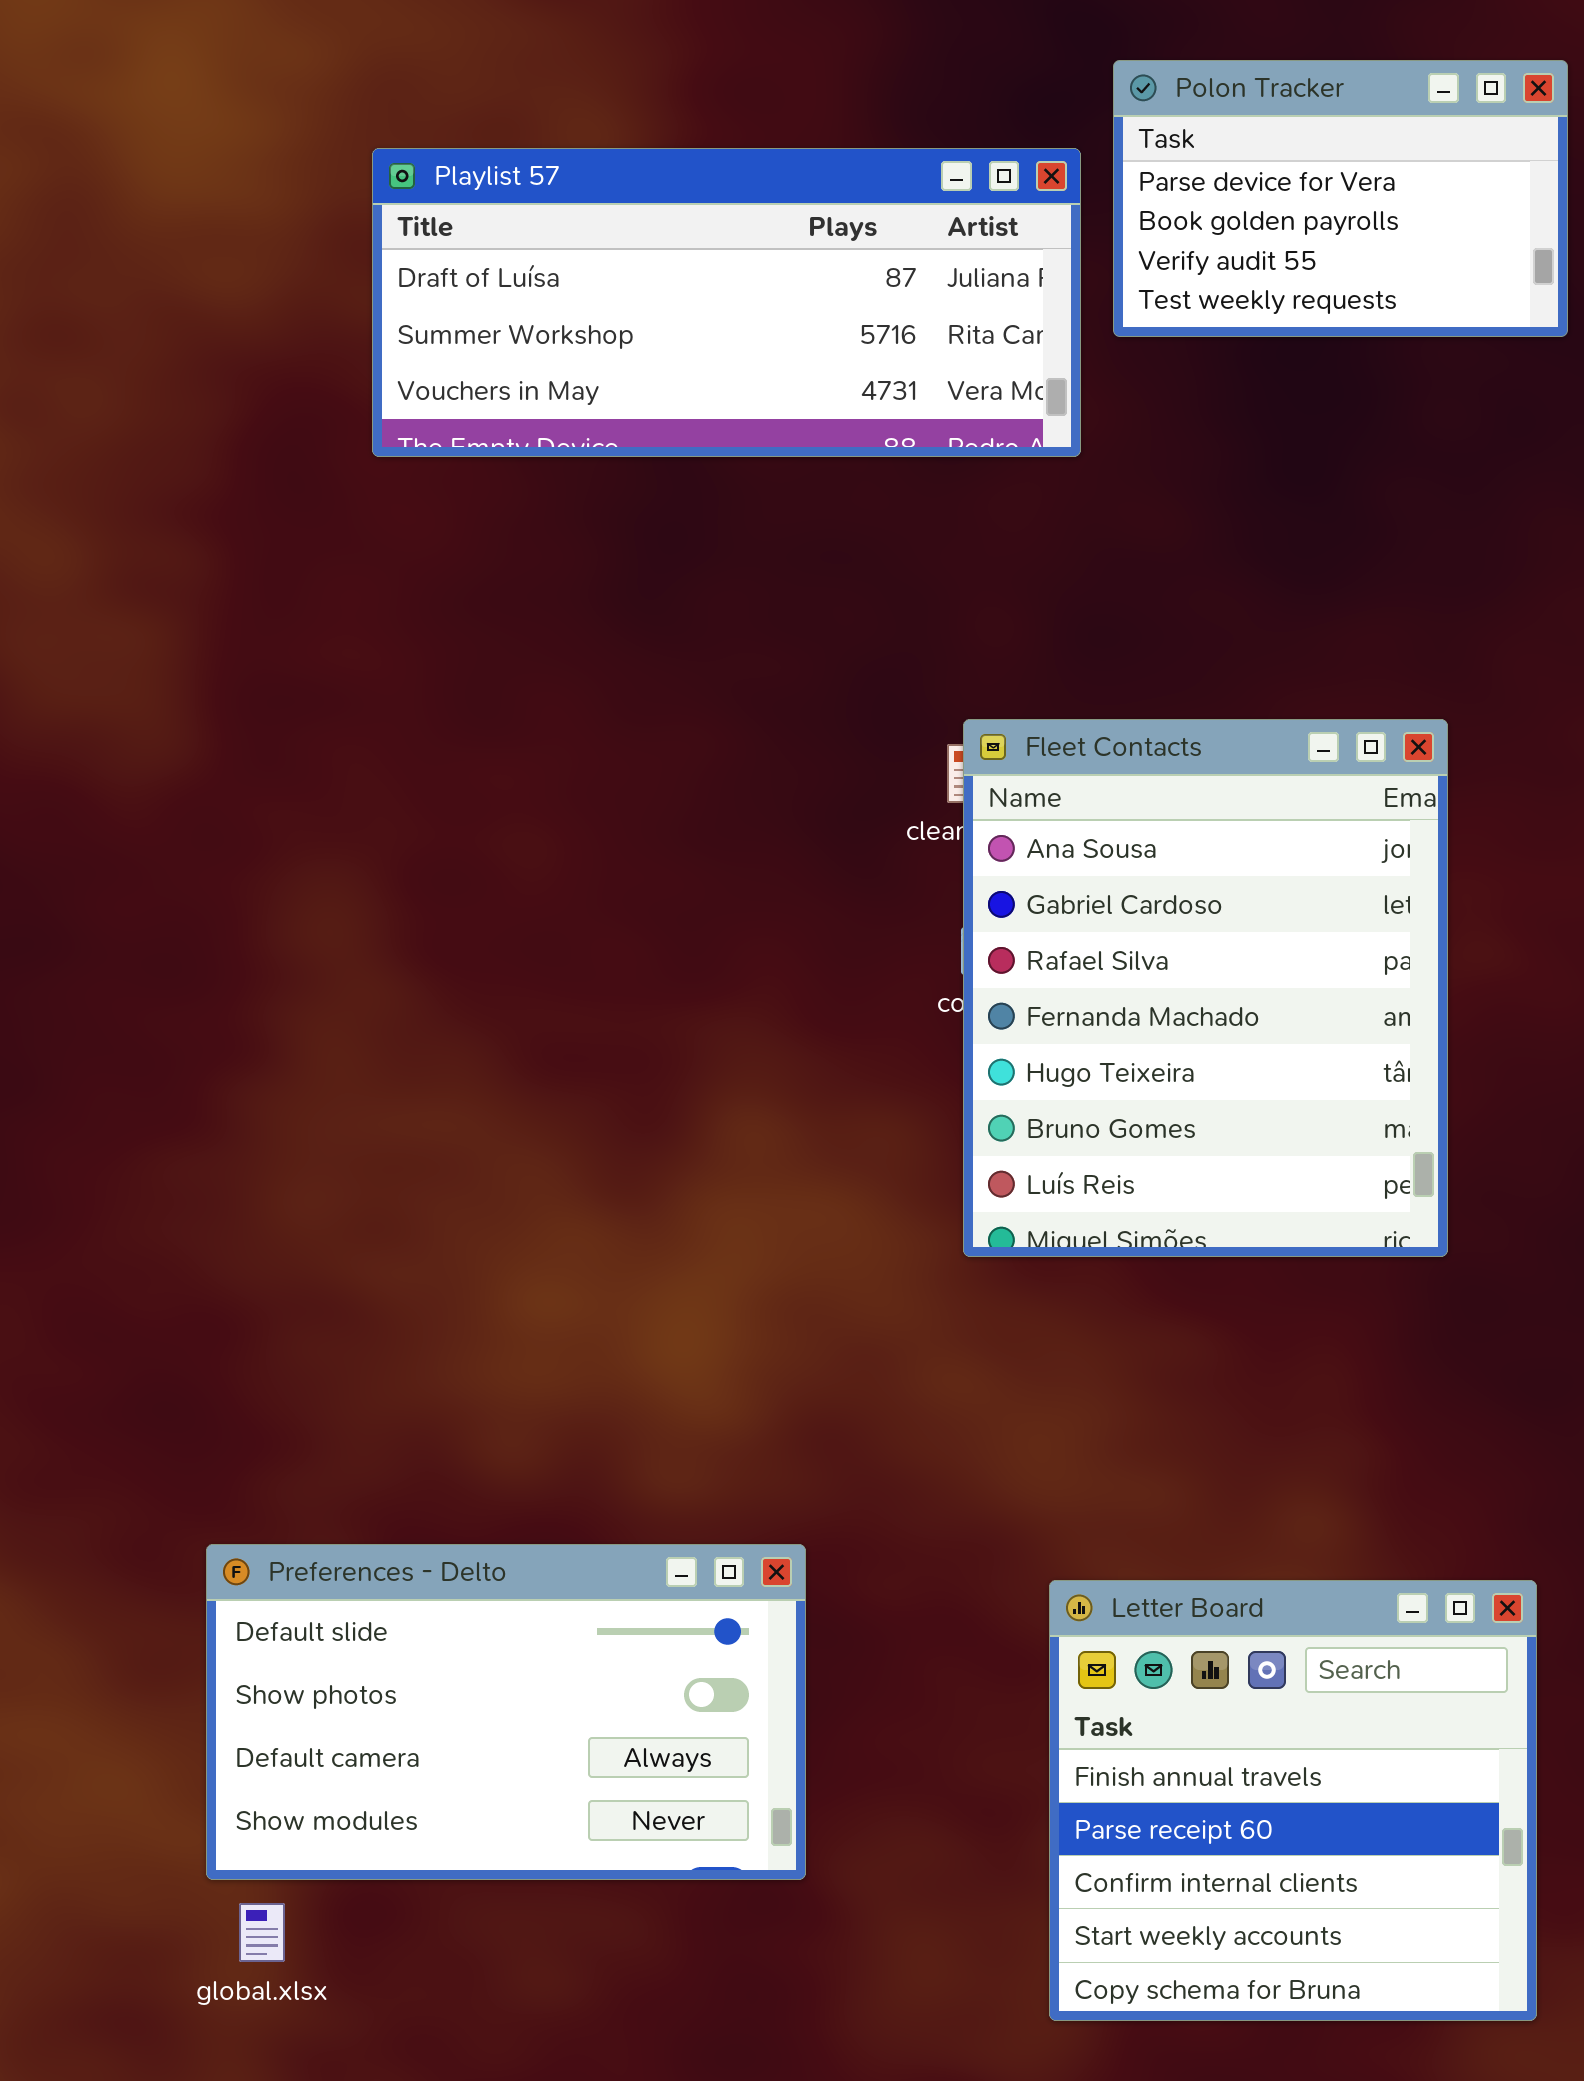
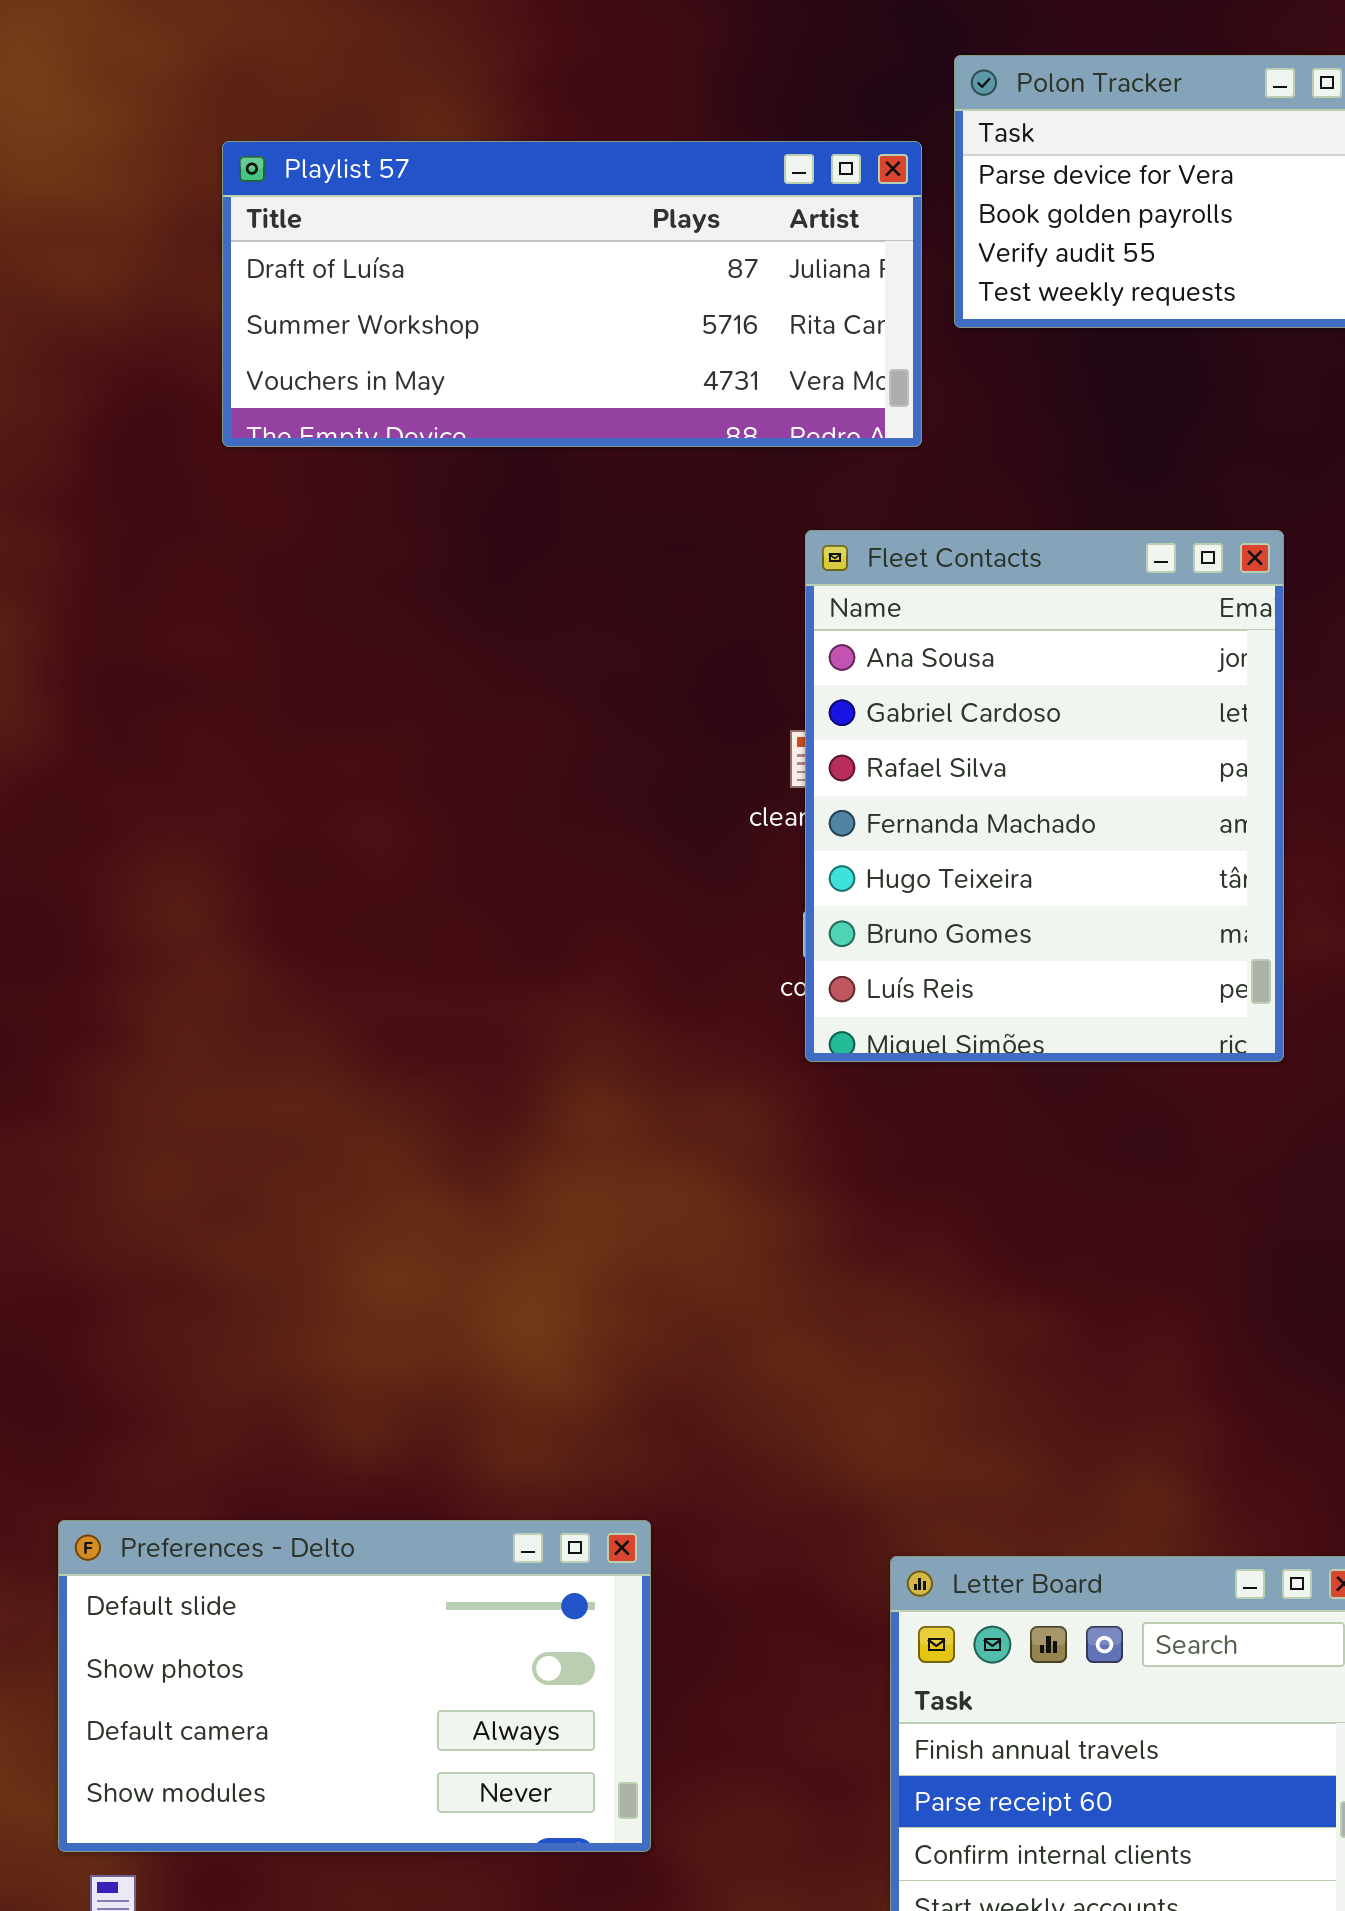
Fleet Contacts: [963,719,1448,1257] -> [805,530,1284,1062], moved

